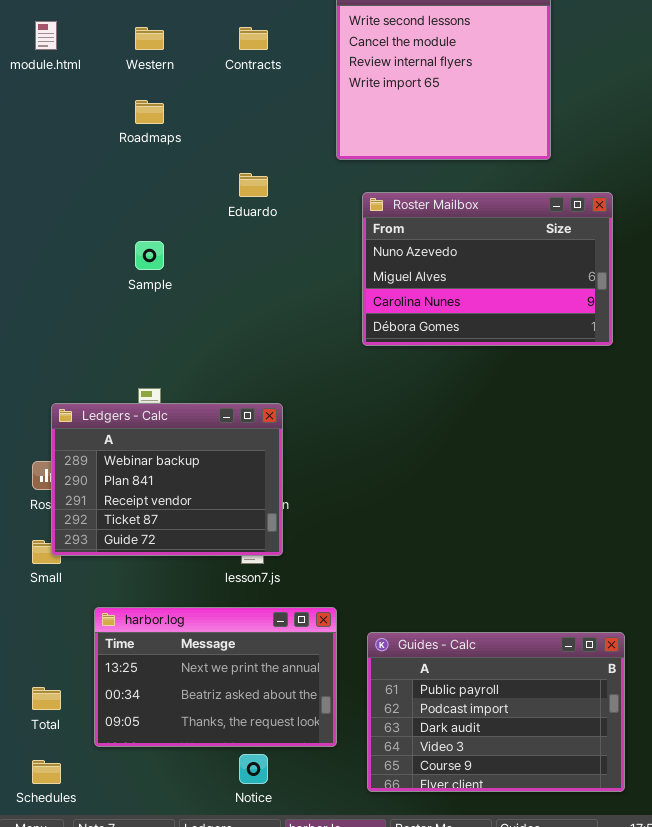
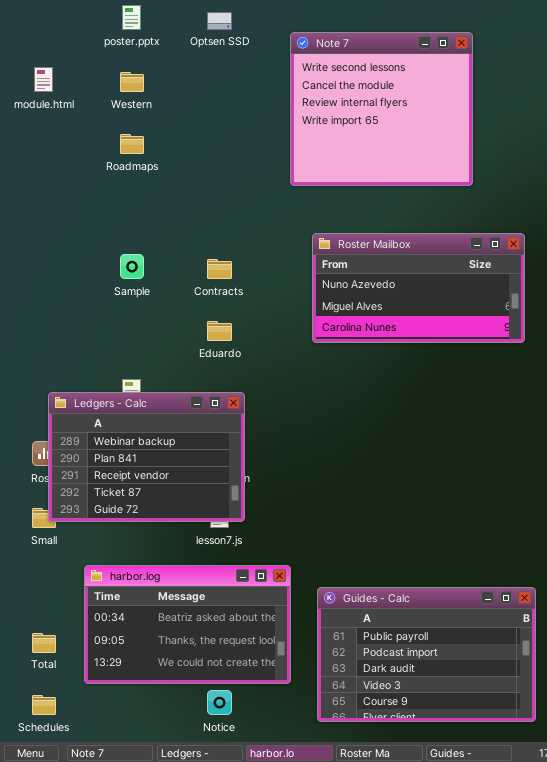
Contracts: [239,27,268,50] -> [207,259,232,279], moved
Eduardo: [239,173,268,197] -> [207,321,232,341], moved
Roster Mailbox: [362,192,613,346] -> [312,233,525,343], resized
harbor.log: [94,607,337,747] -> [84,565,291,684], scrolled down 1 row

